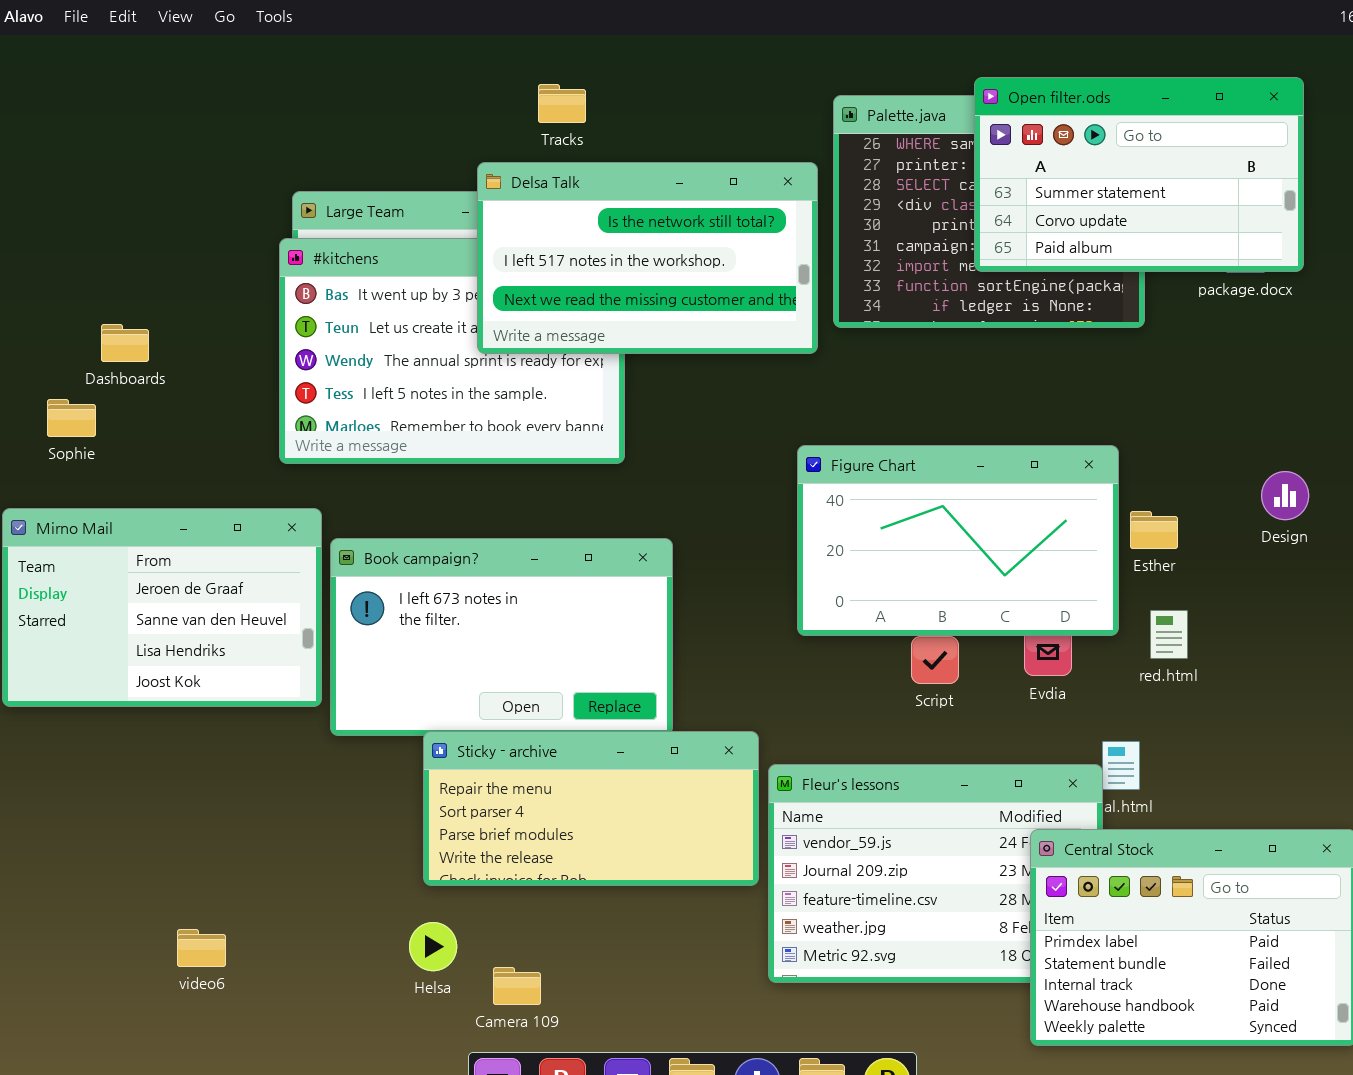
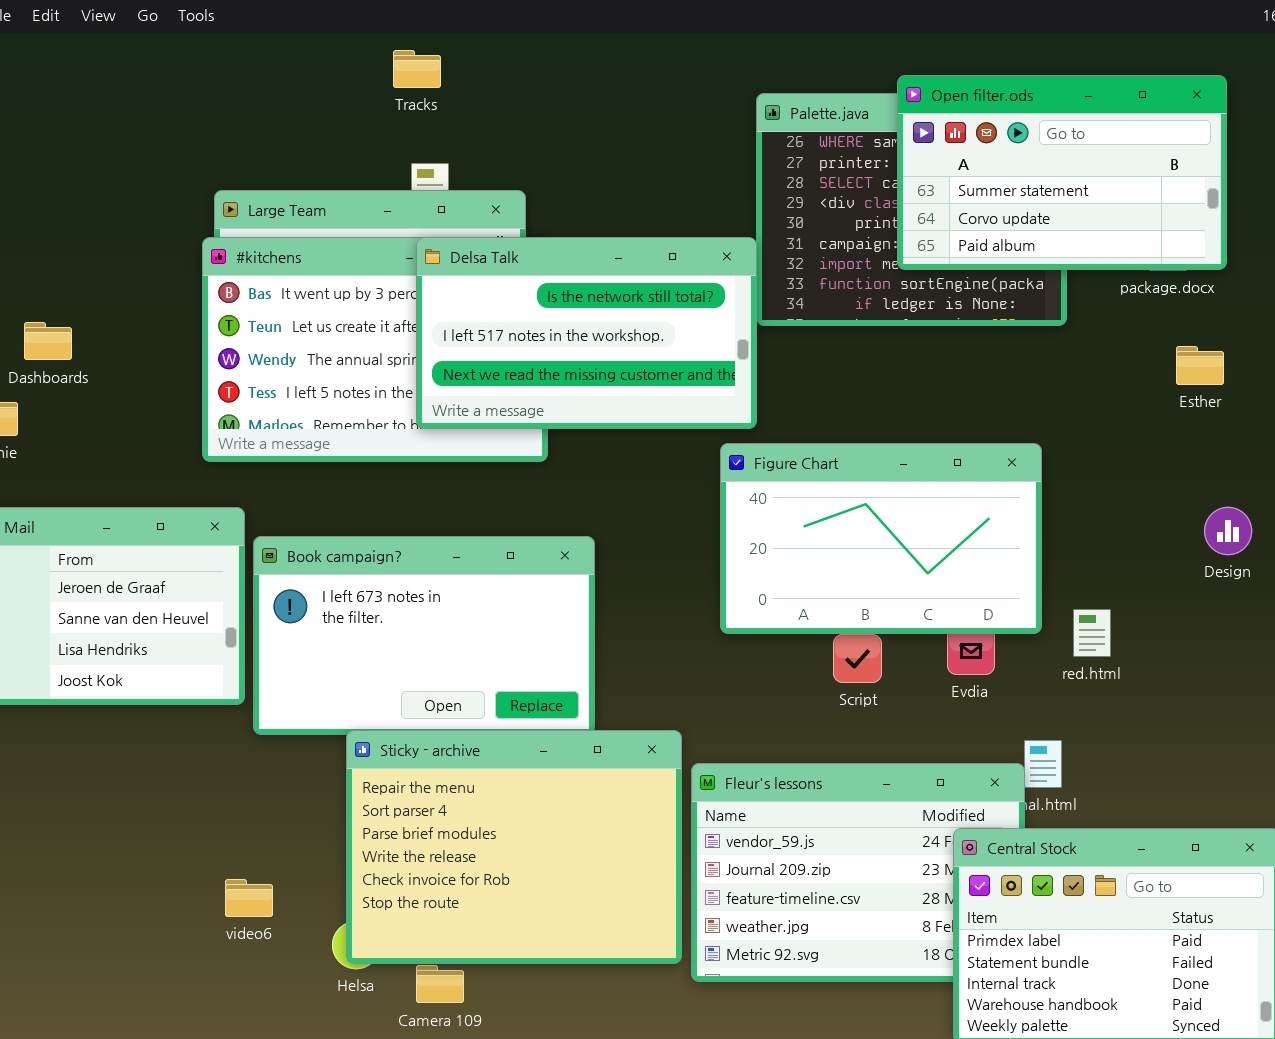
Tracks: [538,84,586,123] -> [393,50,441,88], moved
Delsa Talk: [477,162,818,354] -> [416,237,757,429], moved
Design: [1261,471,1309,520] -> [1204,507,1252,555], moved
Esther: [1130,511,1178,549] -> [1176,346,1224,385], moved
Sticky - archive: [423,731,759,886] -> [346,730,682,964], resized
video6: [177,929,226,967] -> [225,879,273,917], moved

